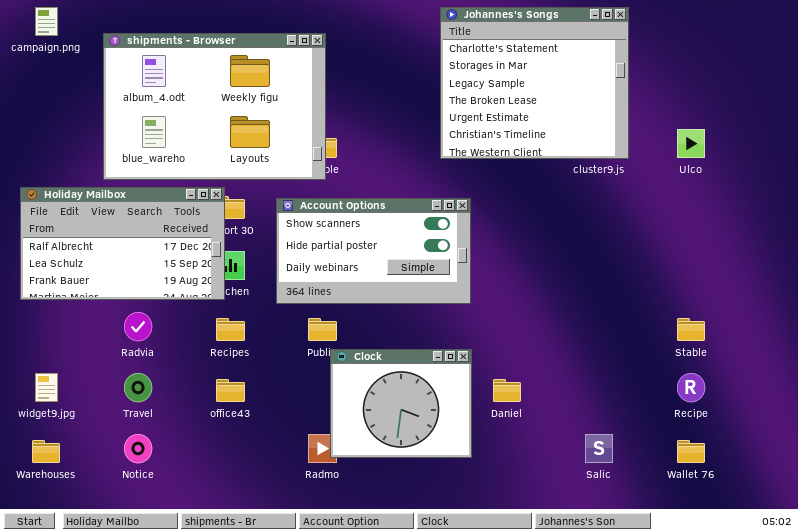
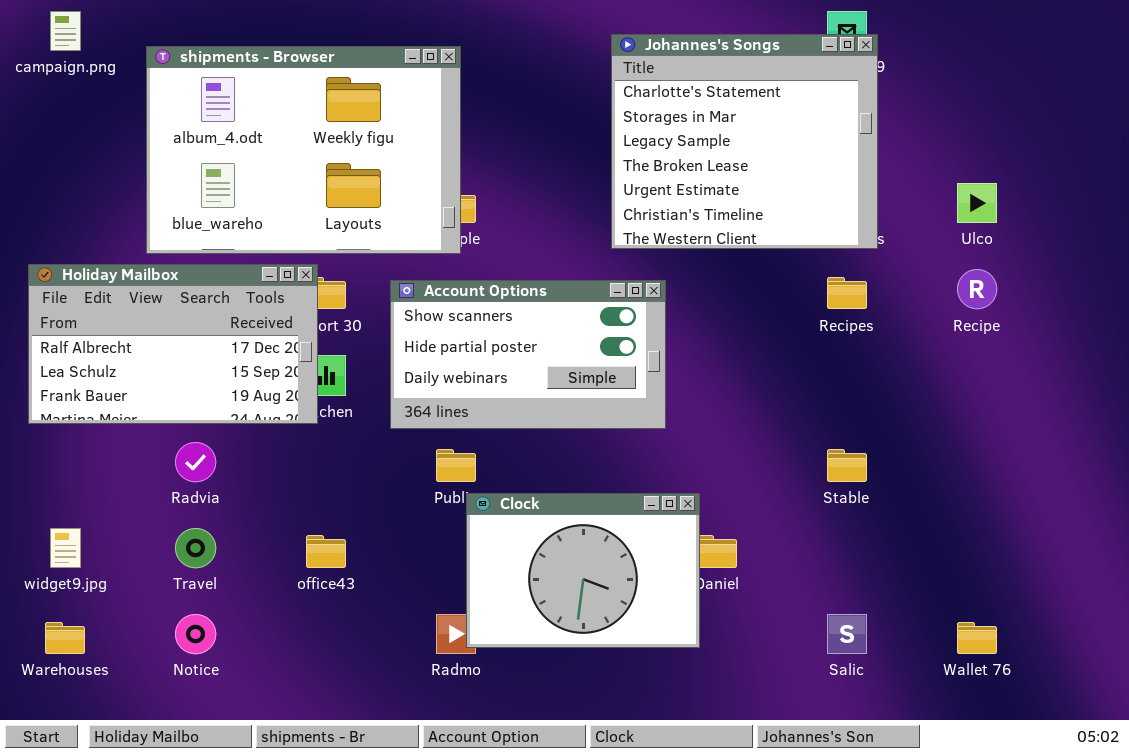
Johannes's Songs: [440,7,629,159] -> [611,34,878,249], moved
Recipes: [216,318,245,341] -> [827,277,867,309], moved
Stable: [677,318,705,341] -> [827,449,867,482], moved
Clock: [330,349,472,458] -> [466,493,700,648], resized
Recipe: [677,373,705,402] -> [957,269,997,309], moved

